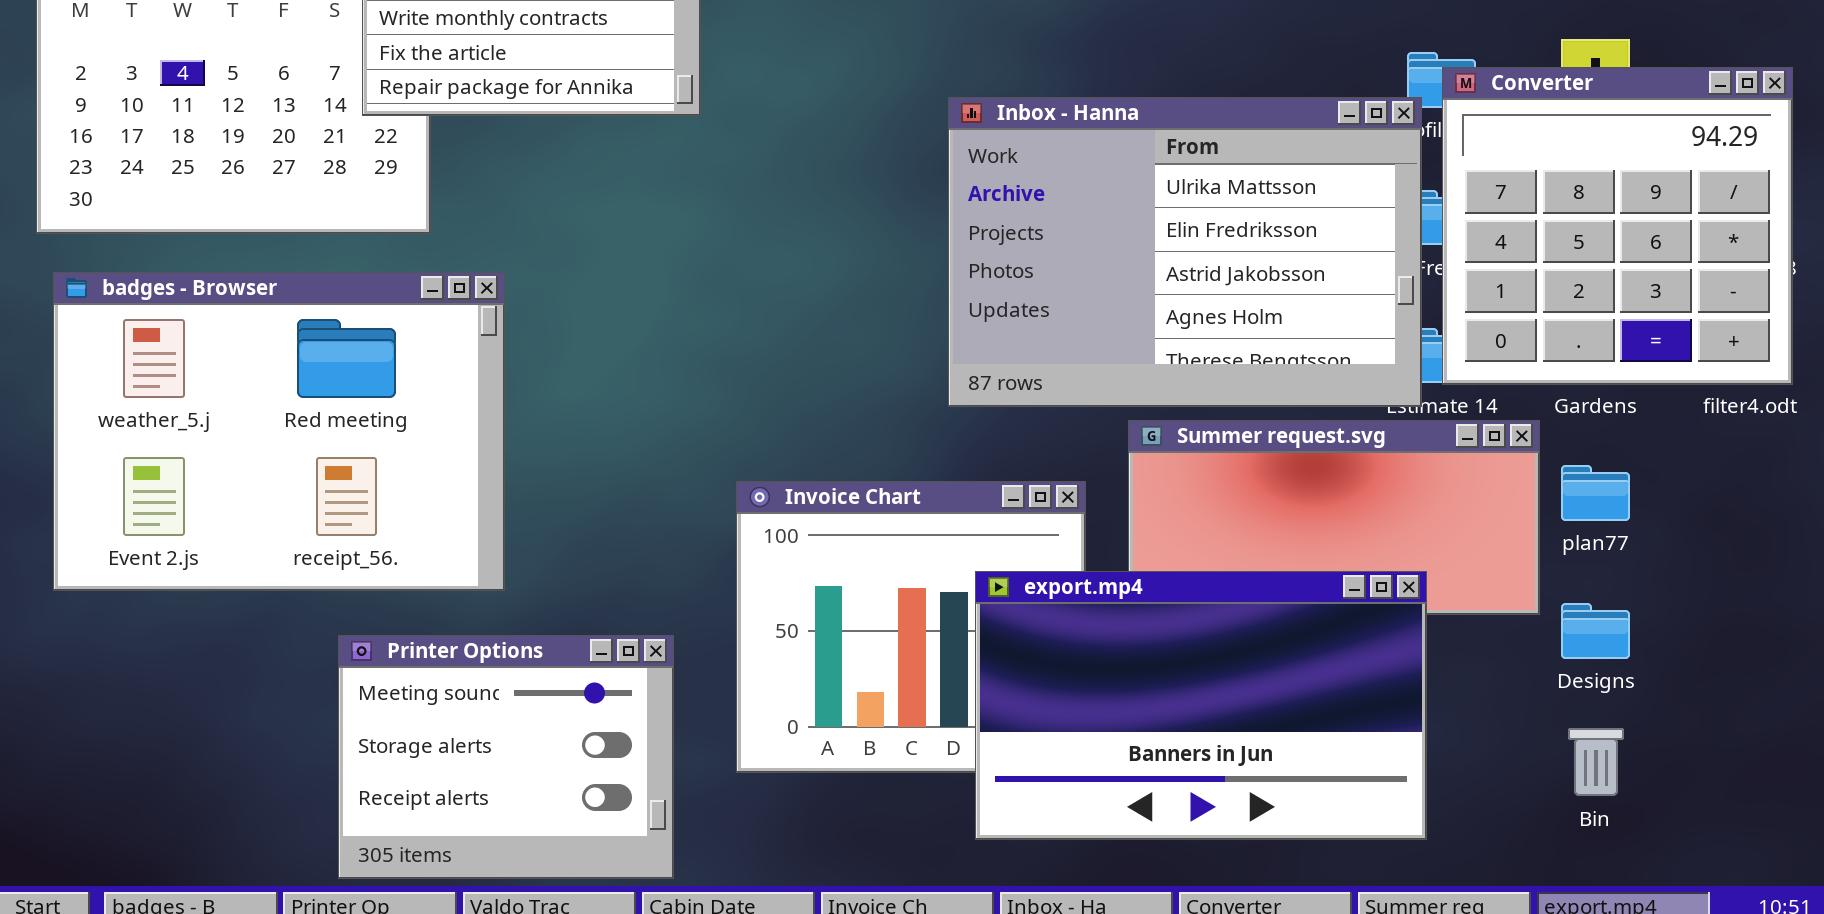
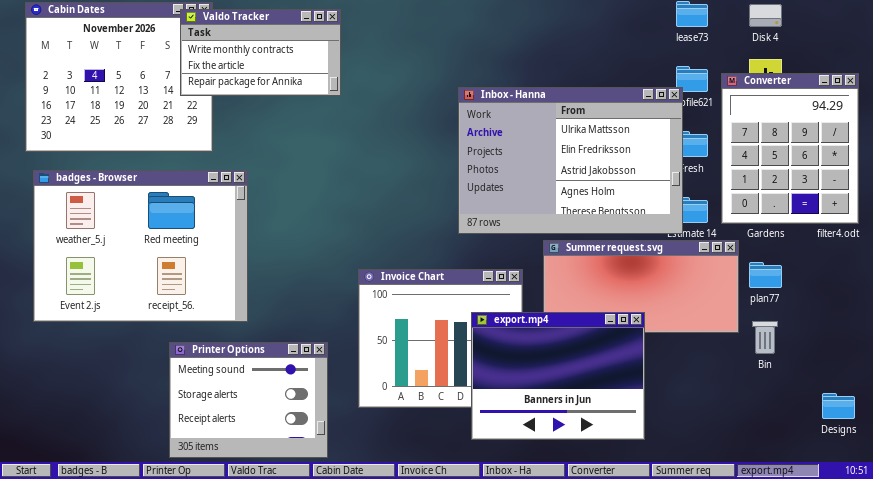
Converter: [1442,67,1793,385] -> [721,73,859,224], resized
export.mp4: [975,571,1427,840] -> [471,312,645,440], resized
Designs: [1561,603,1630,659] -> [822,393,855,419], moved
Bin: [1568,728,1624,796] -> [752,321,778,354], moved

